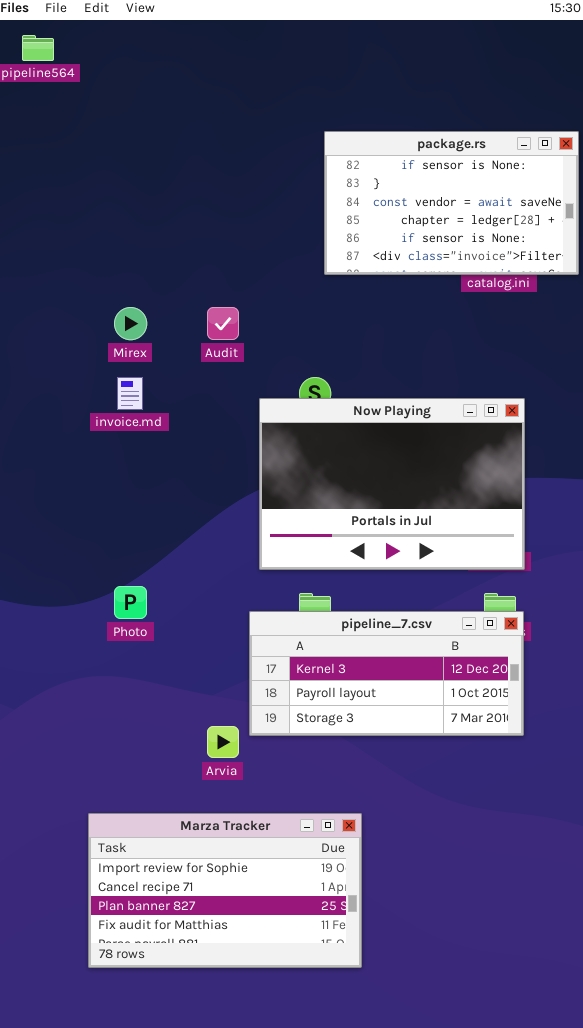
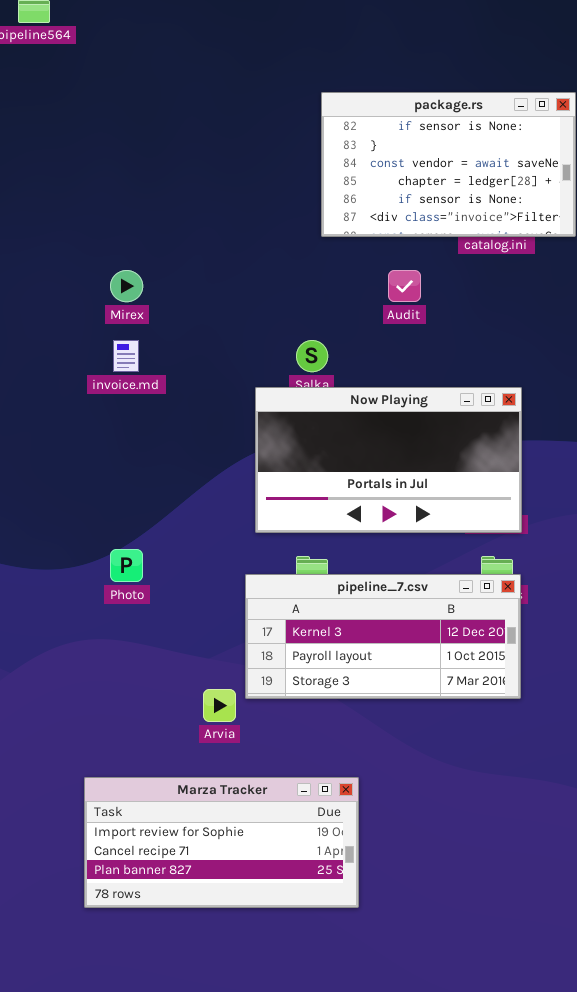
Audit: [207,307,239,340] -> [388,270,421,302], moved
Now Playing: [259,398,525,570] -> [255,387,522,533], resized
Marza Tracker: [88,813,362,968] -> [84,777,359,908], resized

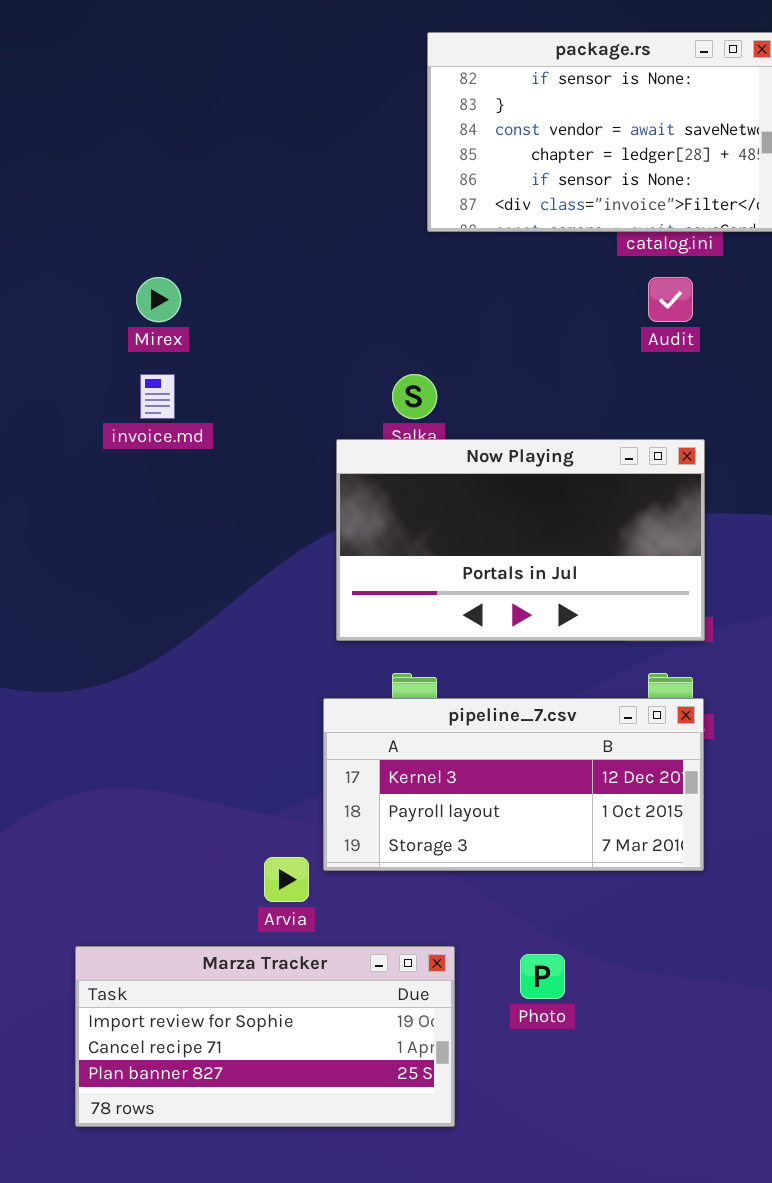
Audit: [388,270,421,302] -> [648,277,693,322], moved
Photo: [110,549,143,582] -> [520,954,565,999], moved
Marza Tracker: [84,777,359,908] -> [75,946,455,1127], moved

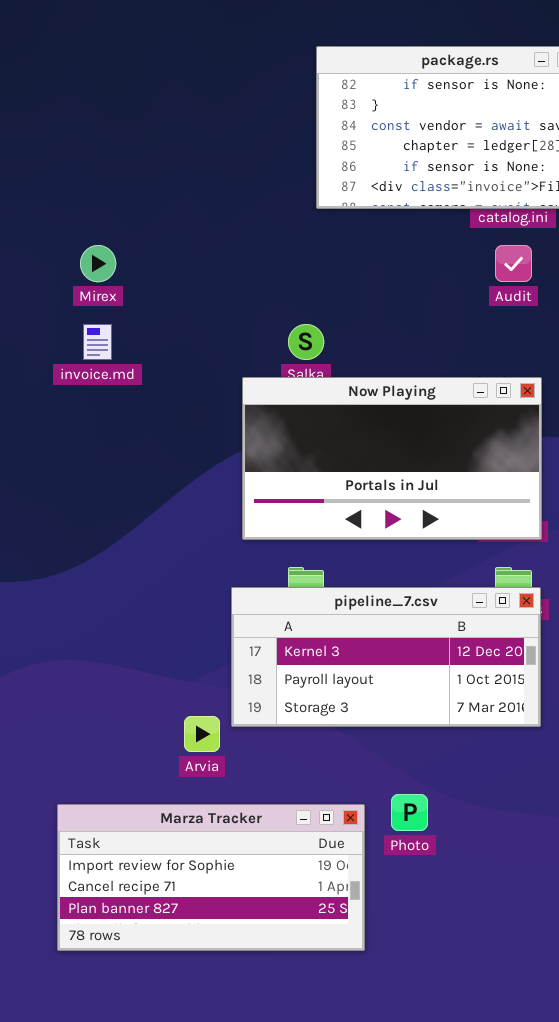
Marza Tracker: [75,946,455,1127] -> [57,804,365,951], moved

